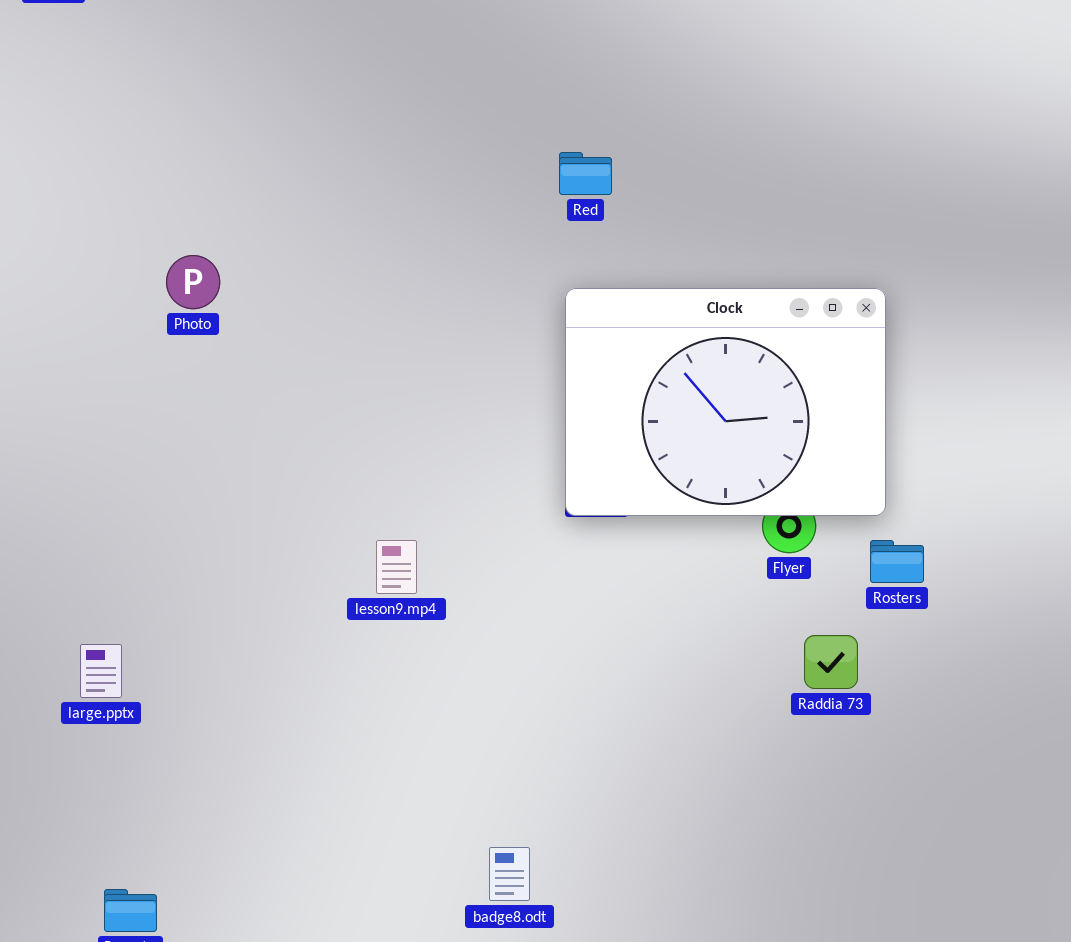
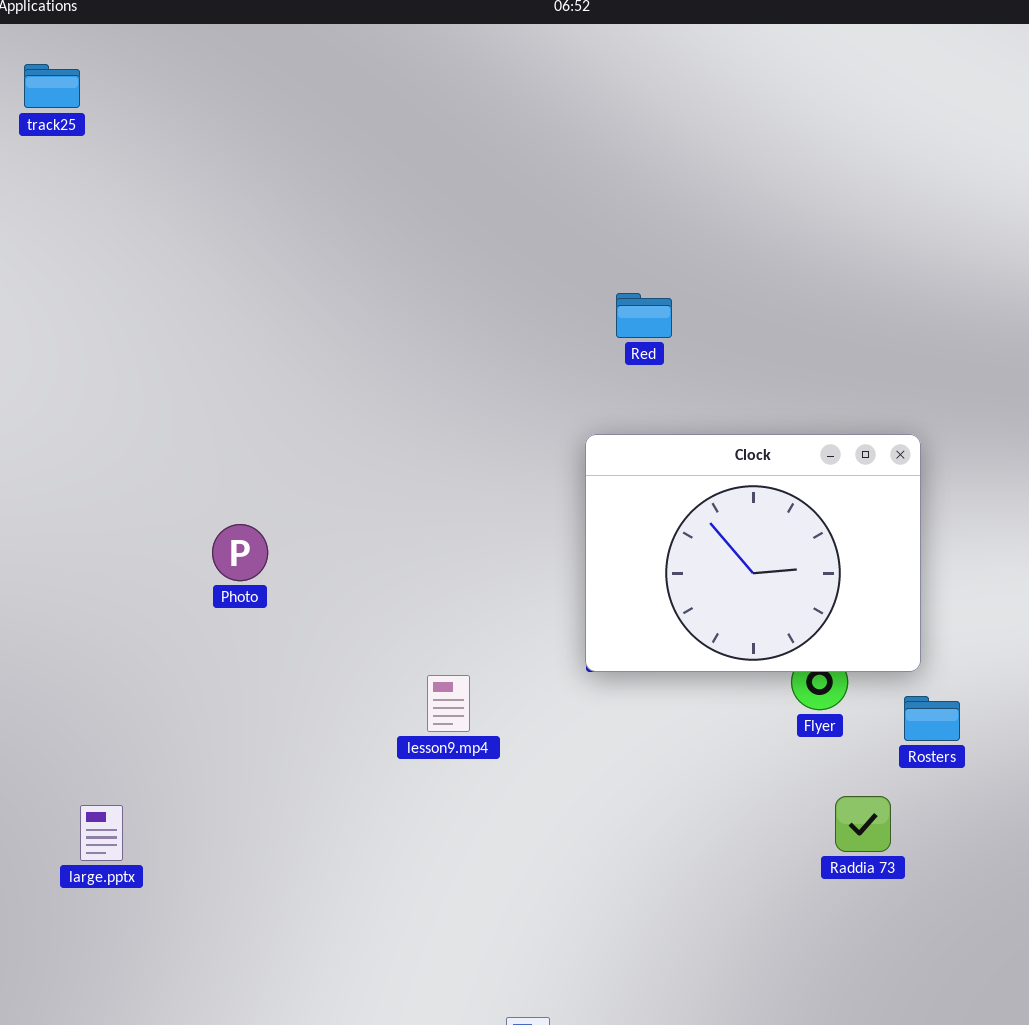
Red: [559,152,612,195] -> [616,293,672,338], moved
Photo: [166,255,220,309] -> [212,524,268,581], moved
lesson9.mp4: [376,540,417,594] -> [427,675,470,732], moved

